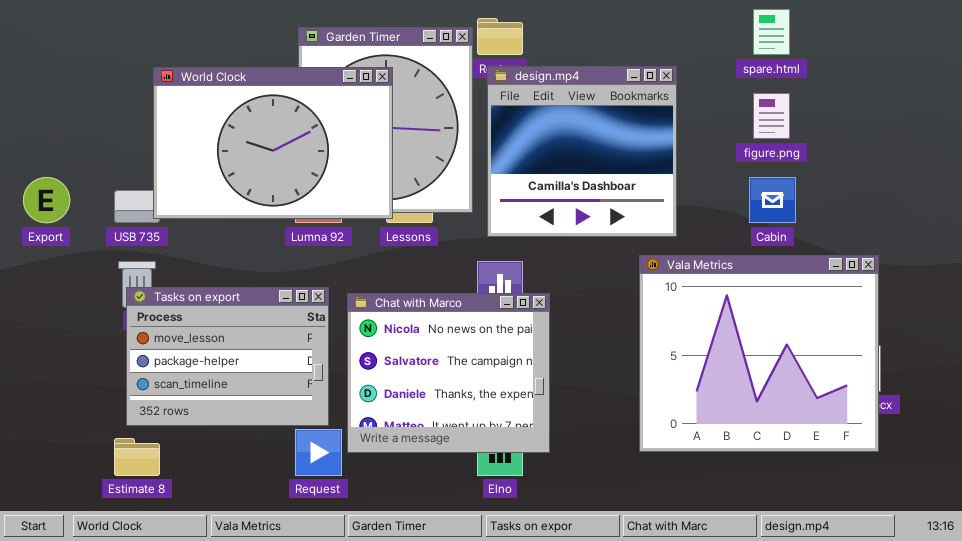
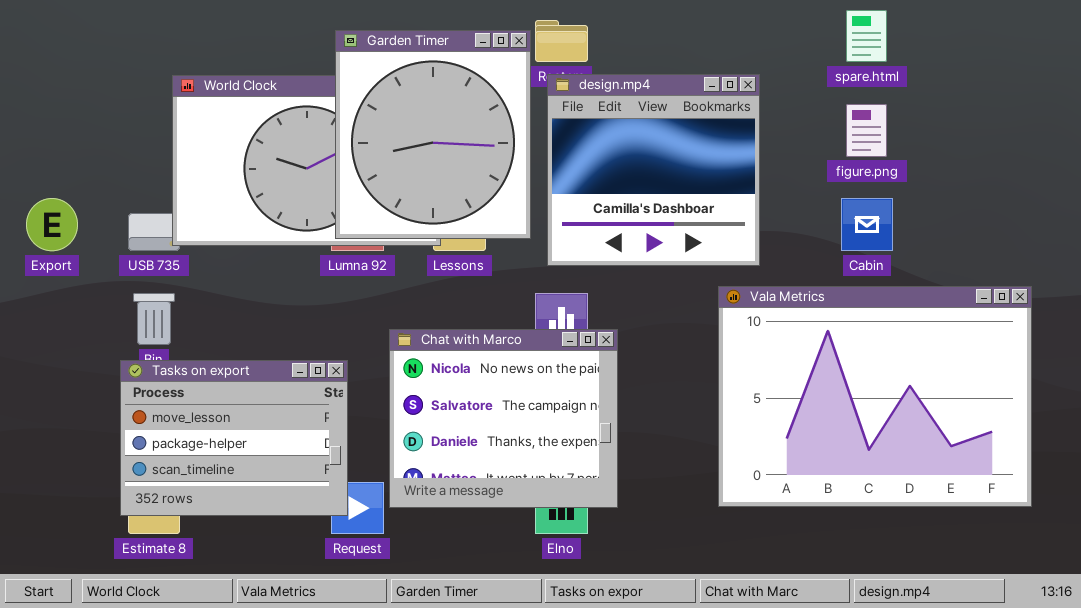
Garden Timer: [298,27,473,213] -> [335,30,531,239], raised
Vala Metrics: [639,255,879,452] -> [718,286,1032,507], resized
Tasks on export: [126,287,329,426] -> [120,360,348,516], moved

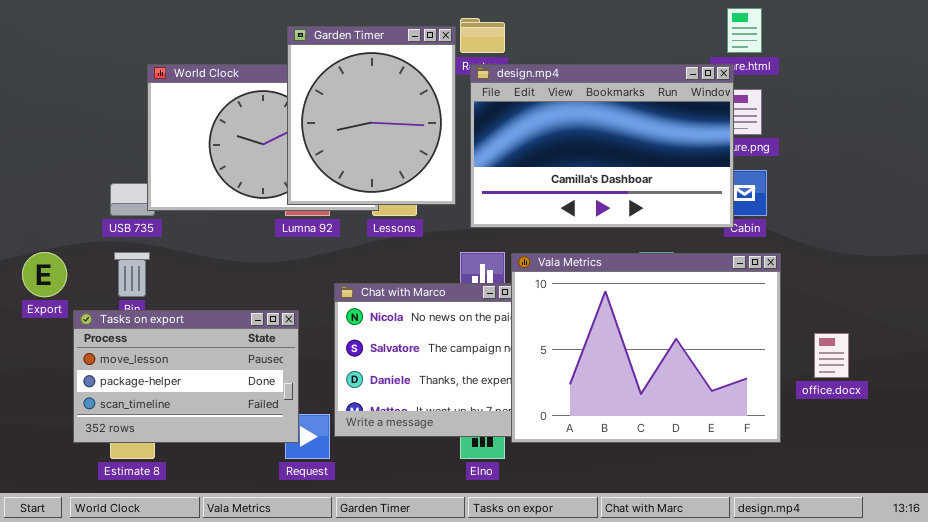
design.mp4: [547,74,760,266] -> [470,64,734,228], resized
Export: [26,198,78,251] -> [22,252,67,297], moved
Vala Metrics: [718,286,1032,507] -> [511,253,781,443], moved
Tasks on export: [120,360,348,516] -> [73,310,299,443], resized

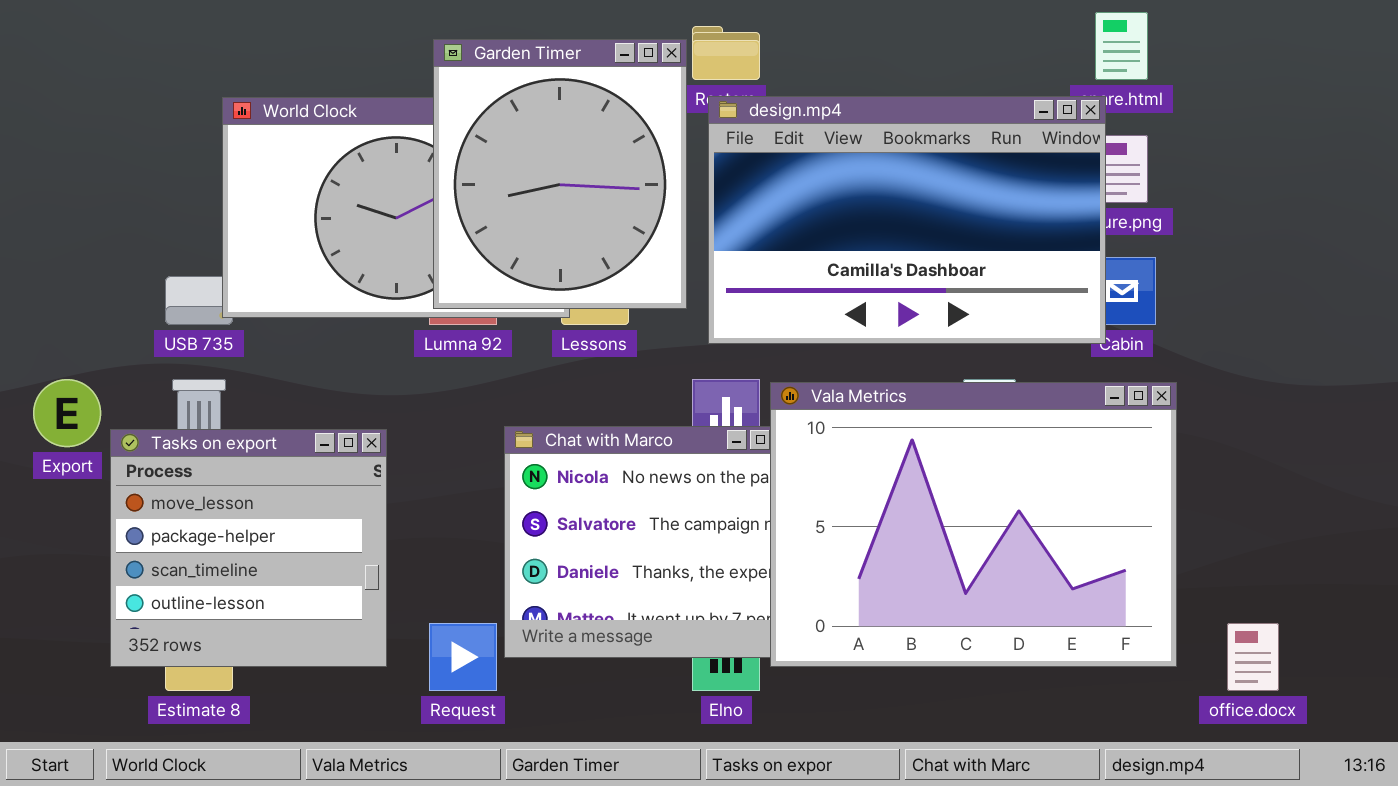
Tasks on export: [73,310,299,443] -> [110,429,387,667], resized
office.docx: [814,333,849,378] -> [1227,623,1279,691], moved

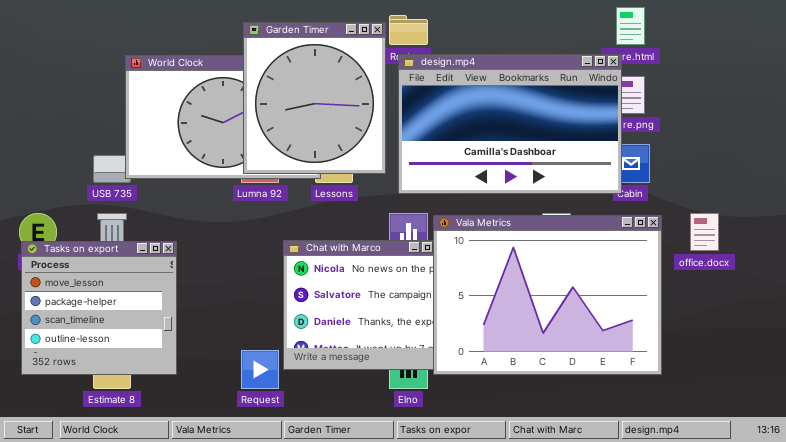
Tasks on export: [110,429,387,667] -> [21,241,177,375], moved
office.docx: [1227,623,1279,691] -> [690,213,719,251], moved

